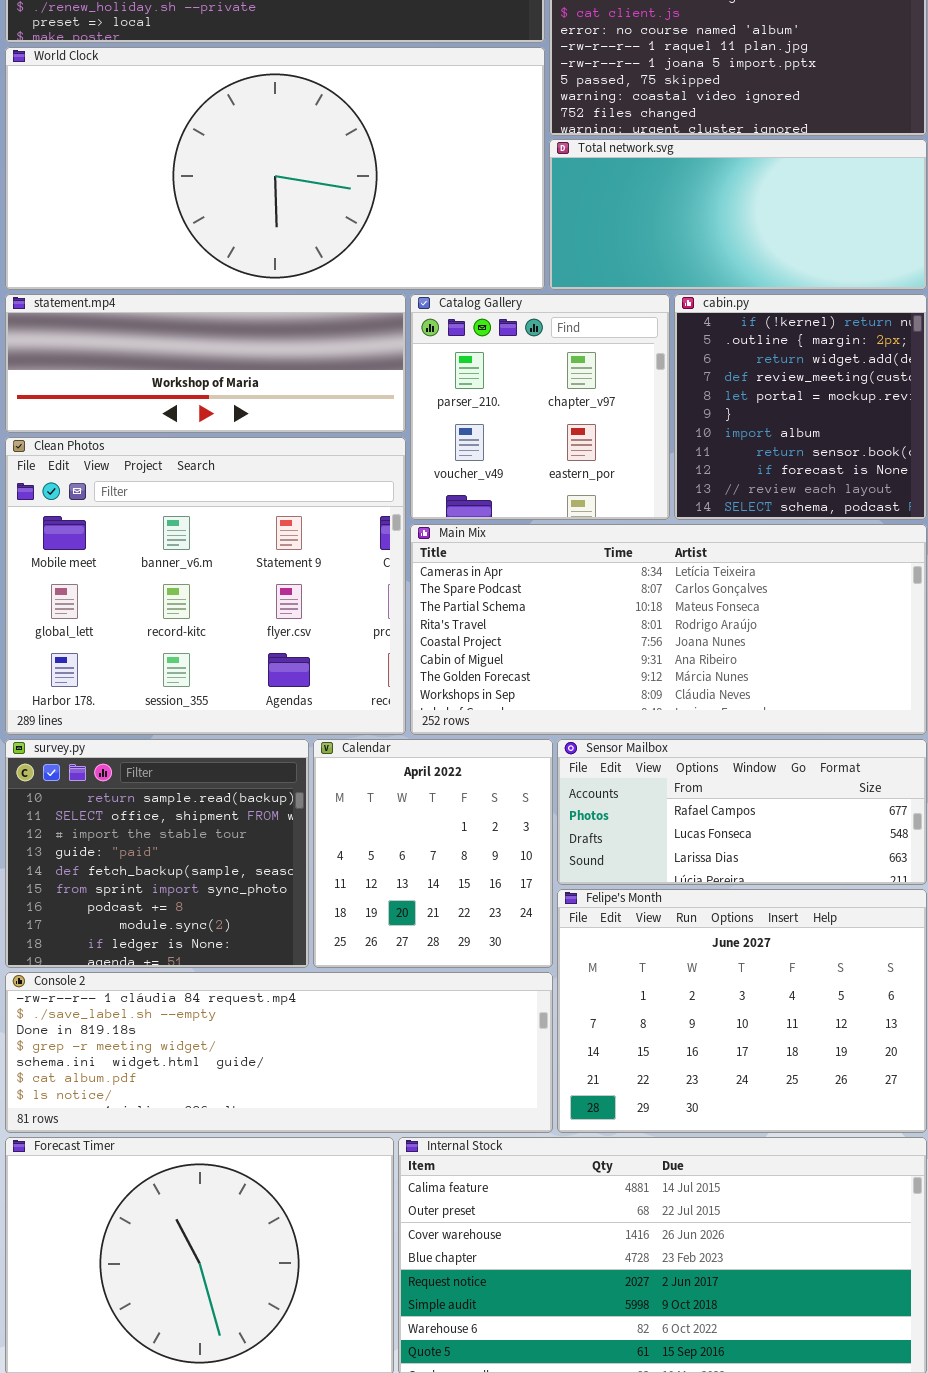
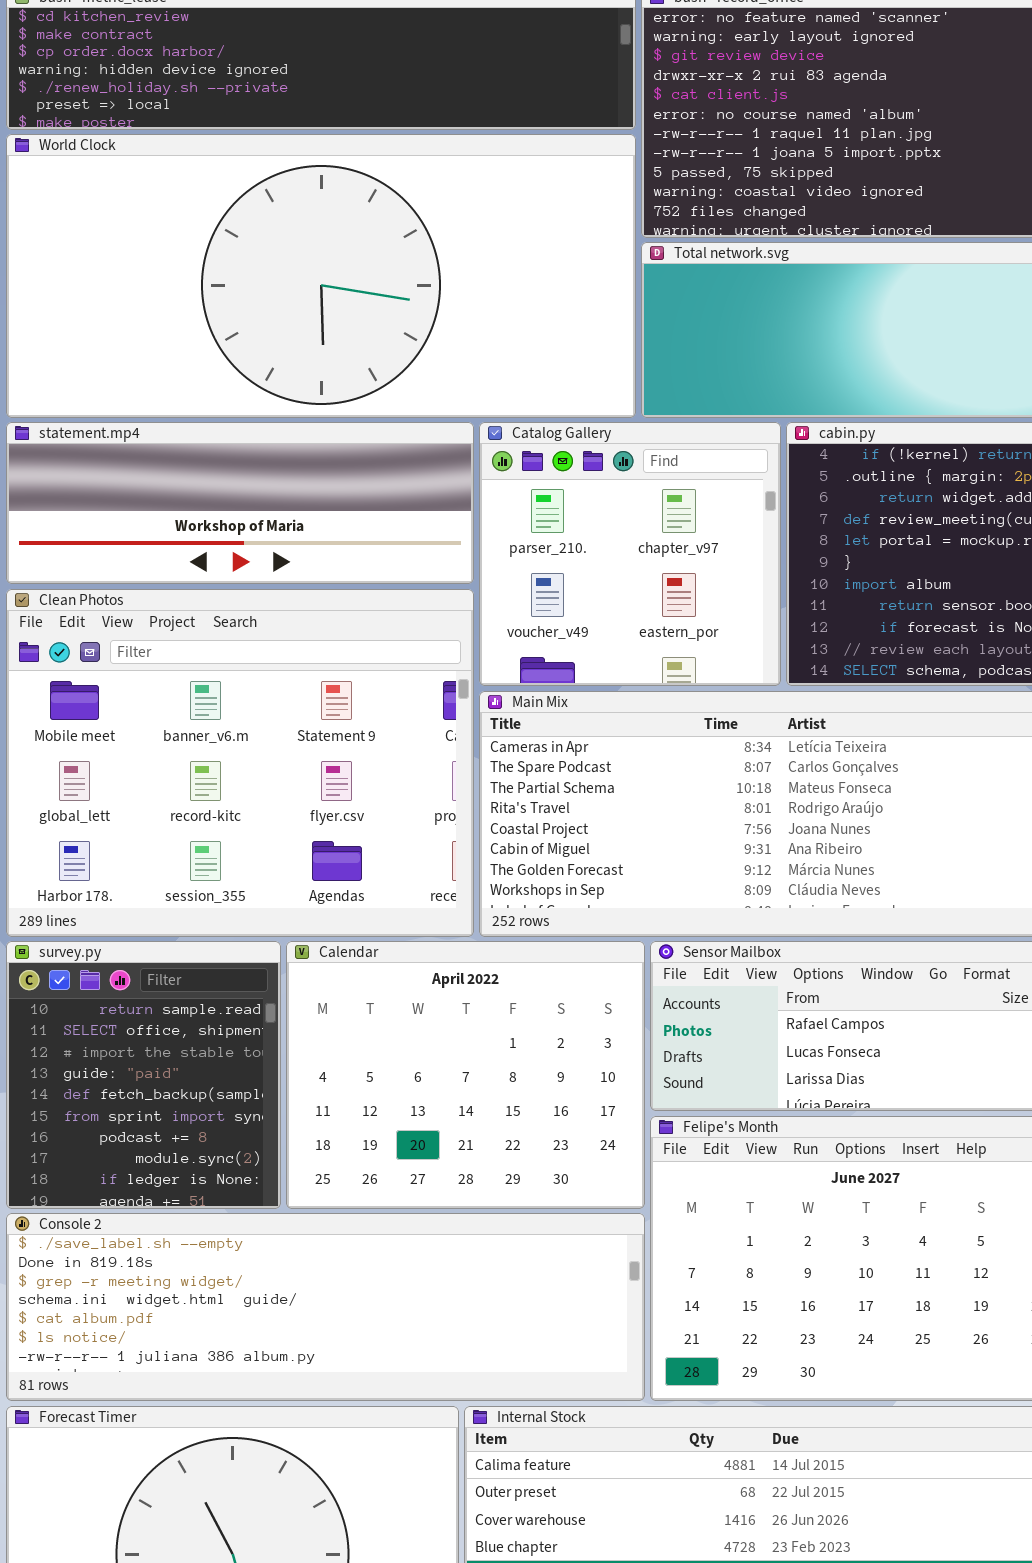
survey.py: [5,739,309,968] -> [6,941,281,1209], resized
Calendar: [313,739,553,968] -> [286,941,645,1209], resized
Console 2: [5,972,553,1133] -> [6,1213,645,1401], scrolled down 1 row

